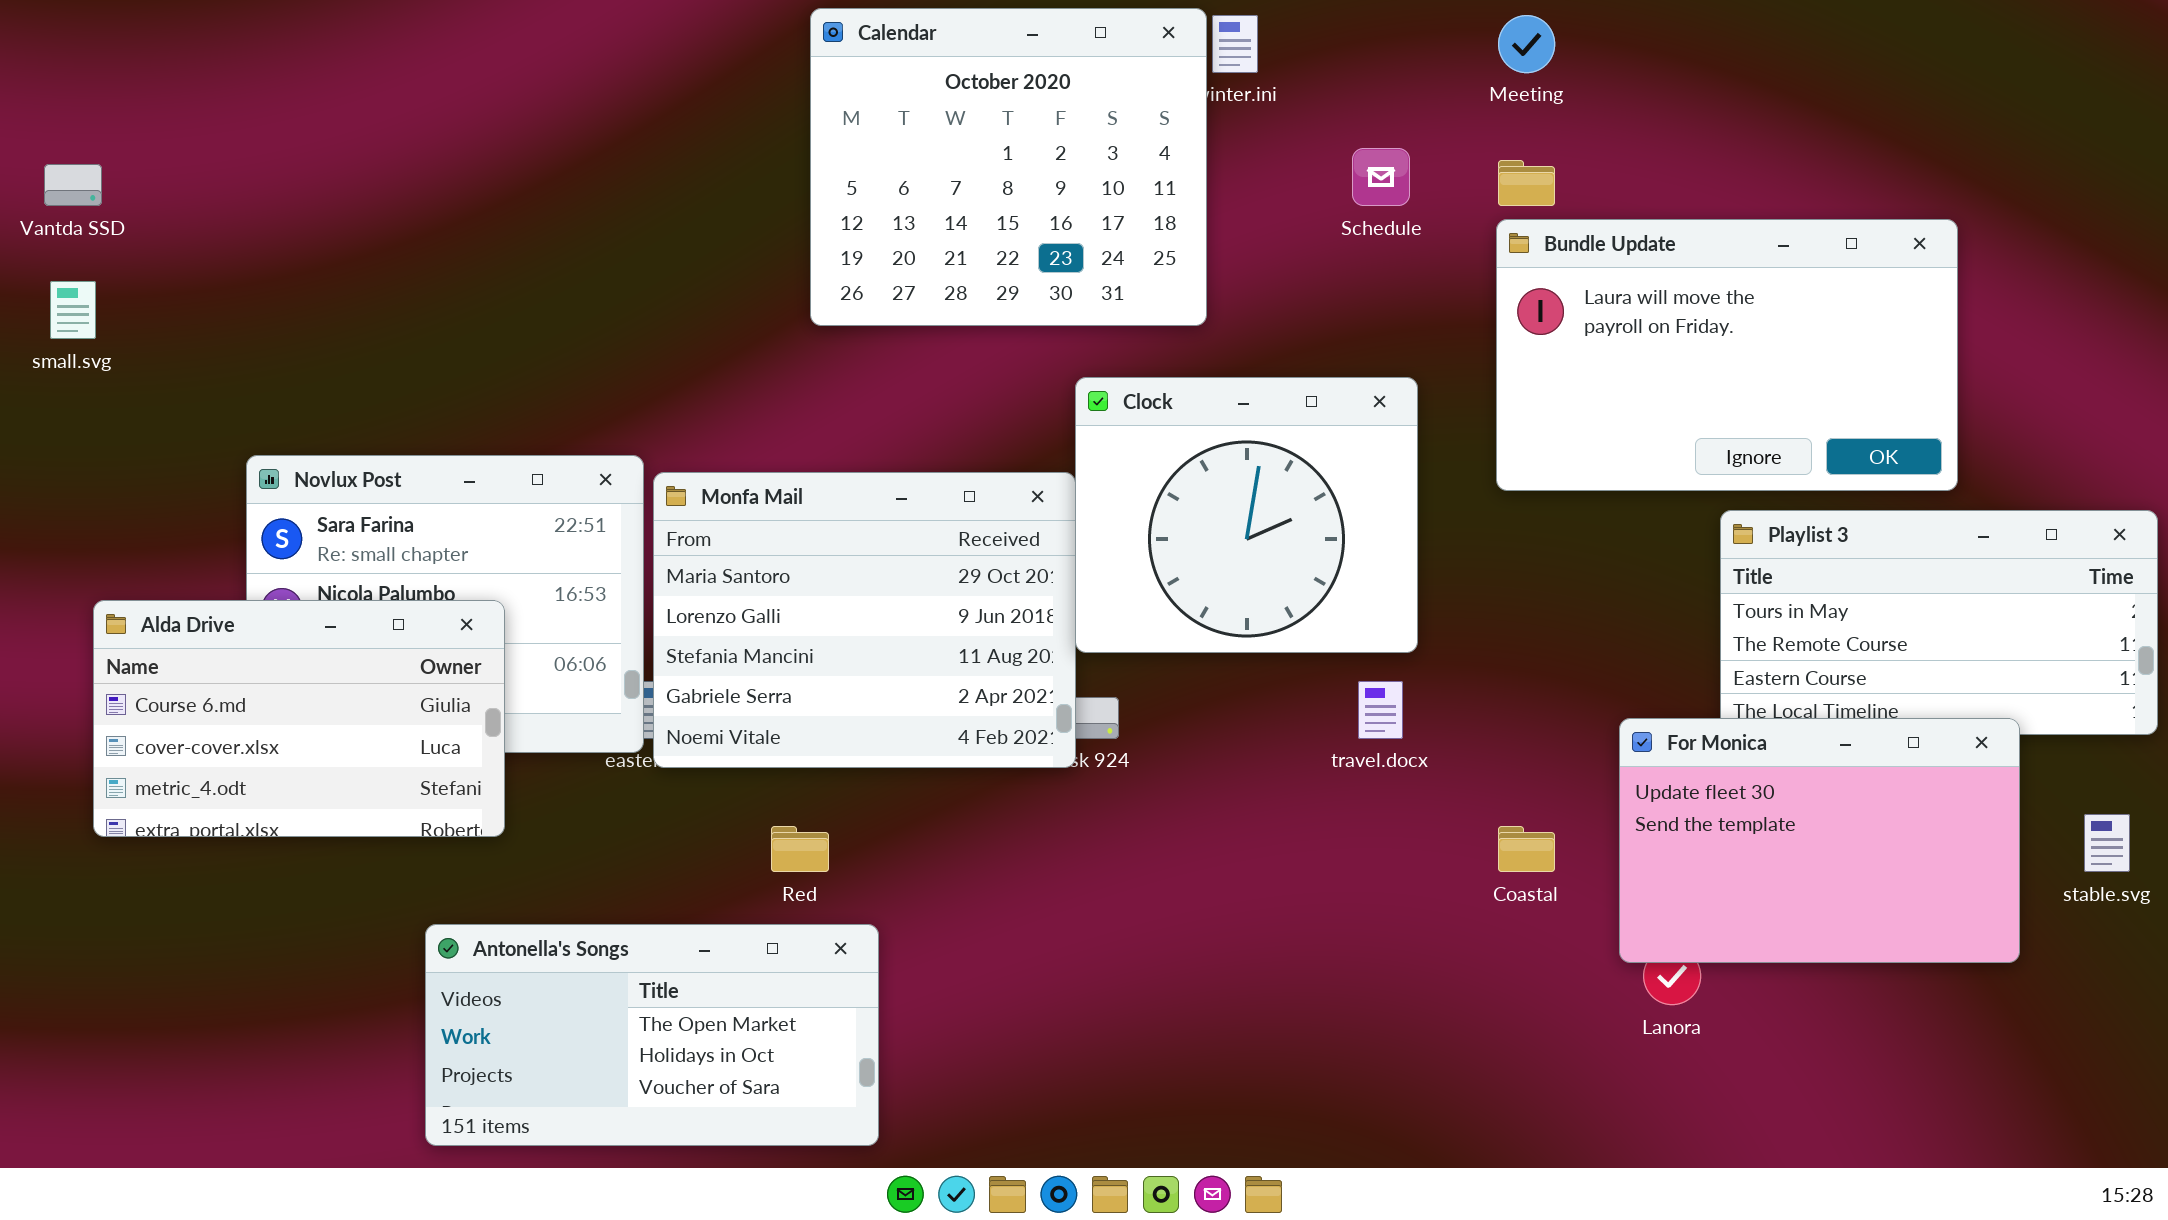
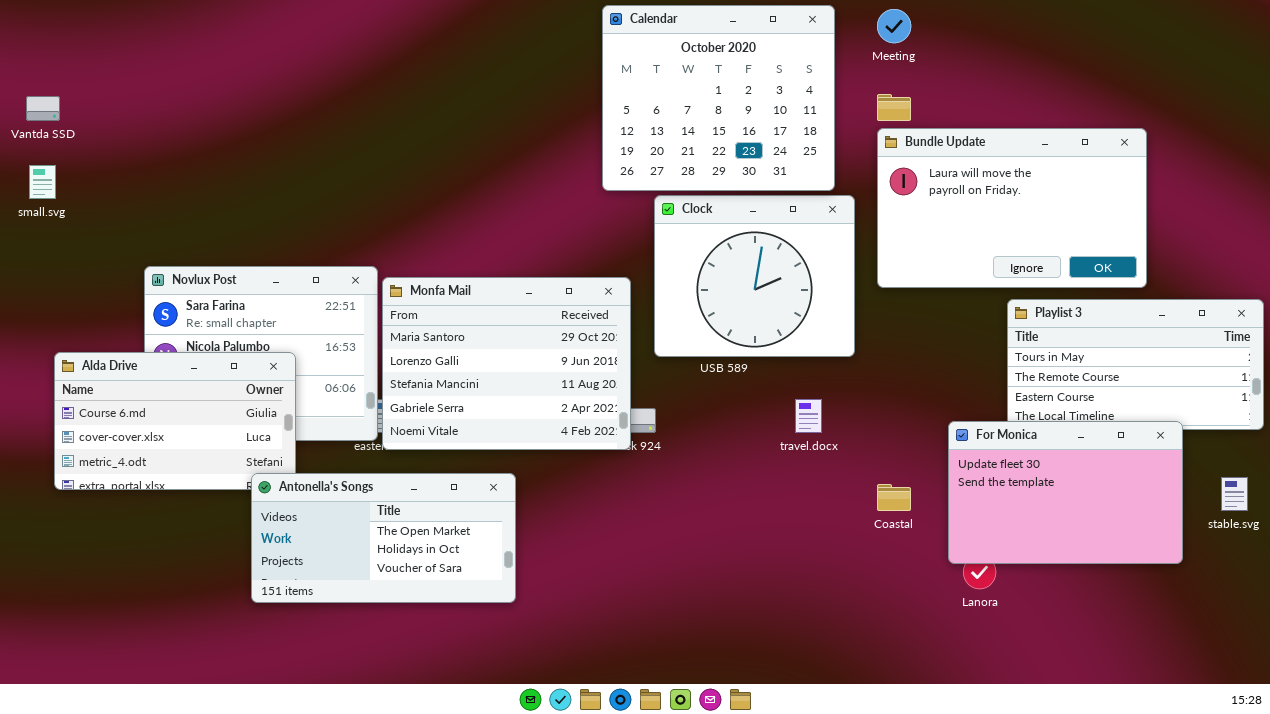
Calendar: [810,8,1207,326] -> [602,5,835,191], moved
Clock: [1075,377,1418,653] -> [654,195,855,357], moved
Antonella's Songs: [425,924,879,1146] -> [251,473,516,603], moved

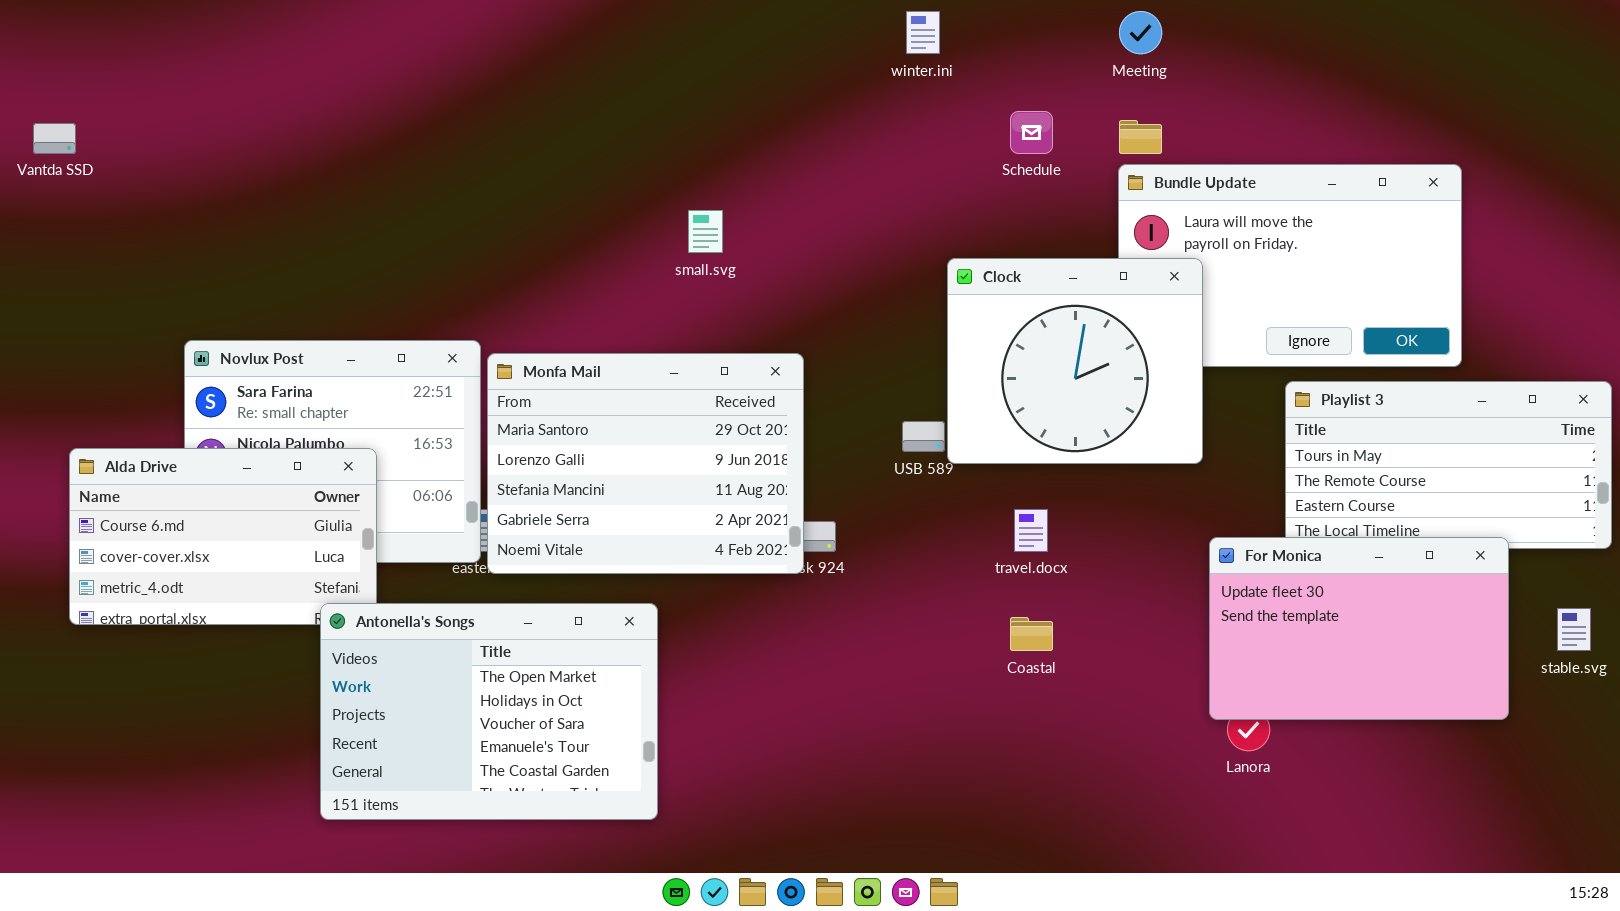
Calendar: [602,5,835,191] -> none, closed
small.svg: [29,165,56,199] -> [688,210,723,253], moved
Clock: [654,195,855,357] -> [947,258,1203,464], moved
Antonella's Songs: [251,473,516,603] -> [320,603,658,820], resized
Coastal: [877,484,911,511] -> [1010,617,1053,651], moved

